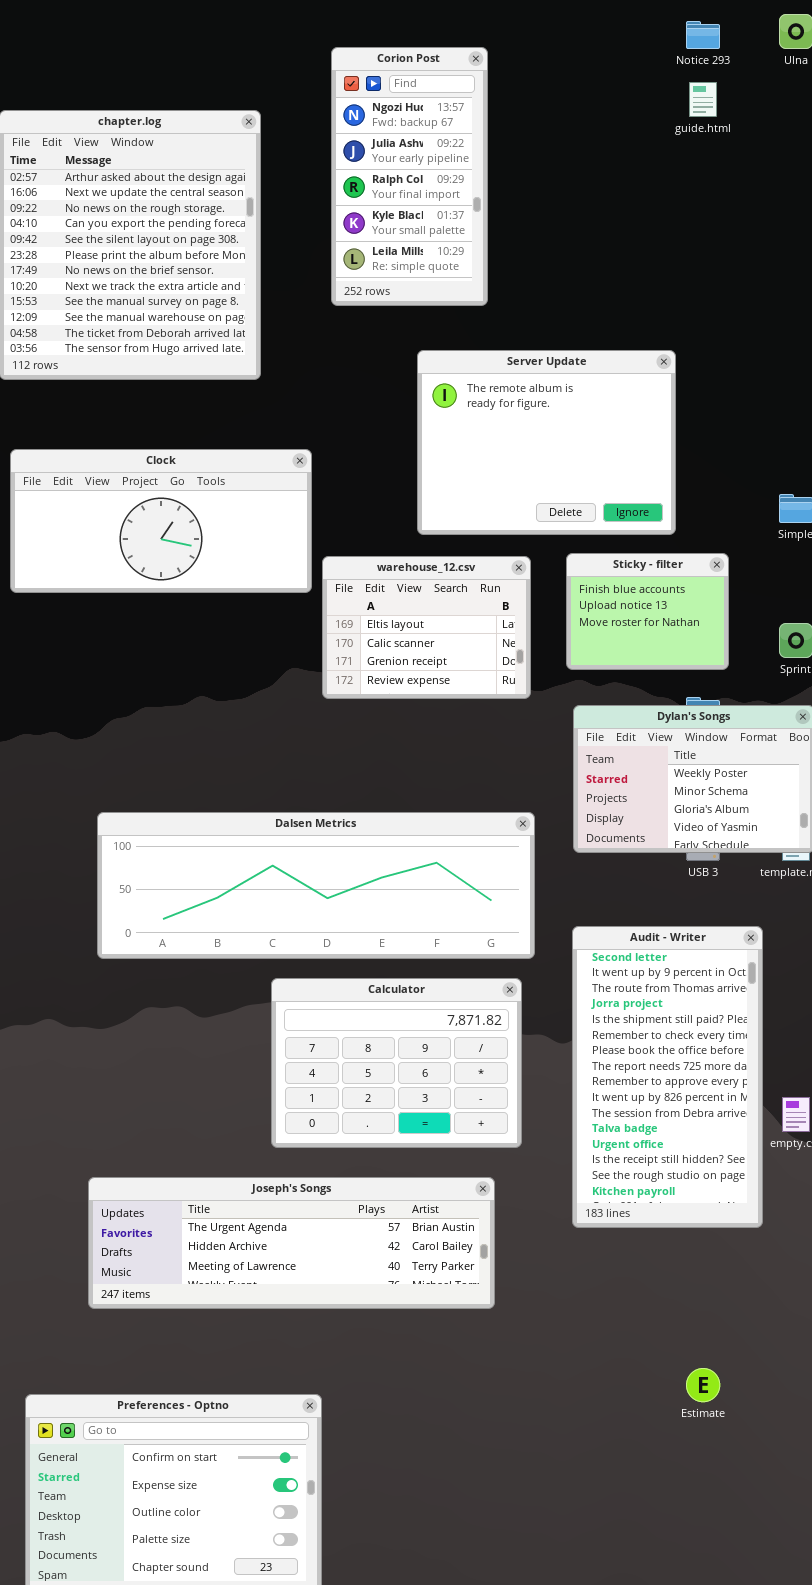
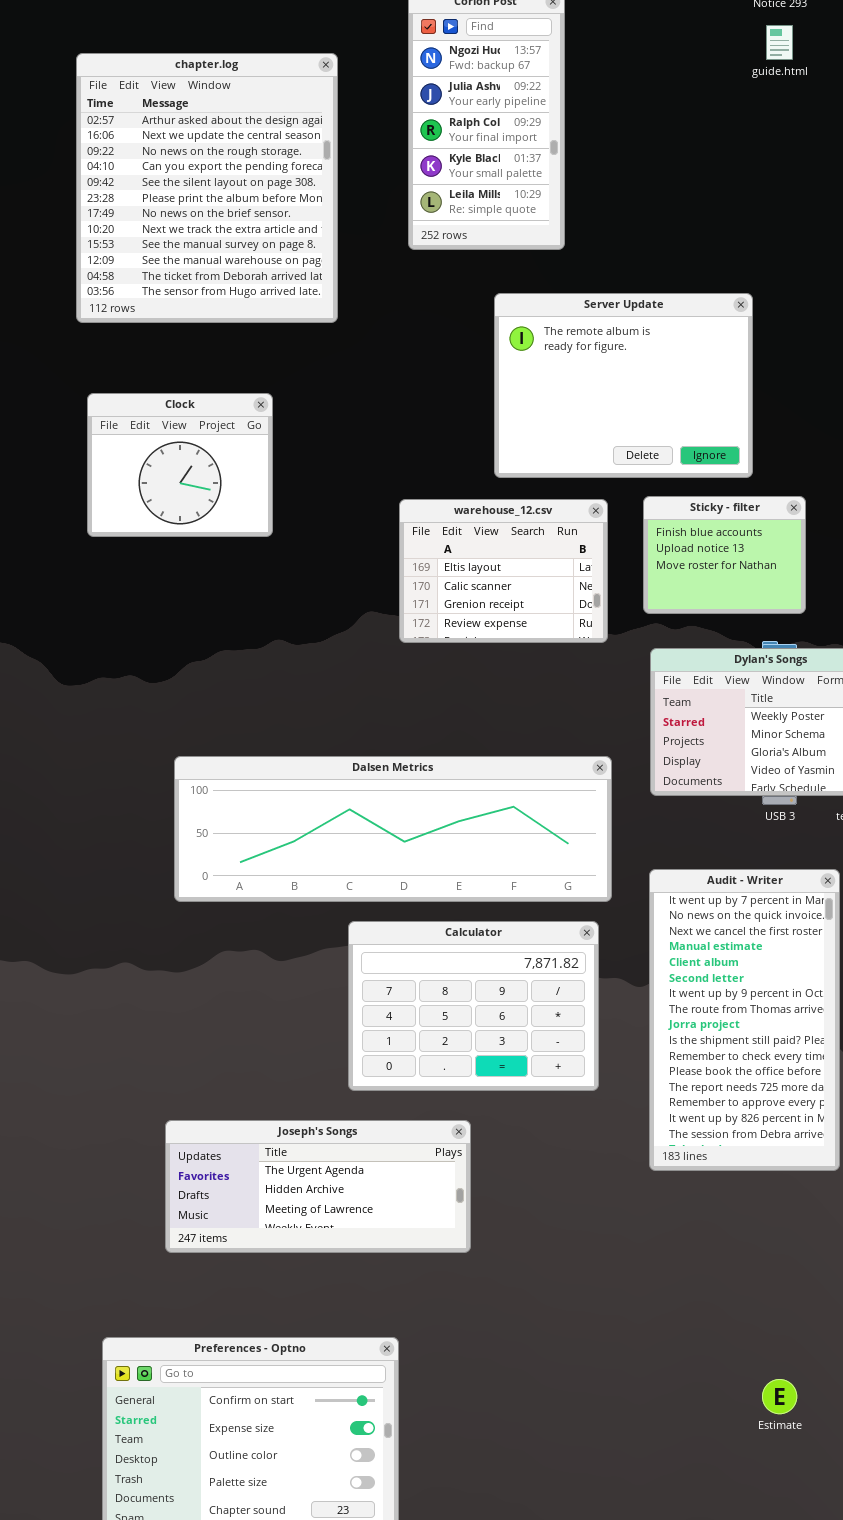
Clock: [10,449,312,593] -> [87,393,273,537], resized
Audit - Writer: [572,926,763,1228] -> [649,869,840,1171], scrolled up 5 rows
Joseph's Songs: [88,1177,495,1309] -> [165,1120,471,1253], resized
Estimate: [686,1368,720,1402] -> [762,1379,797,1414], moved

